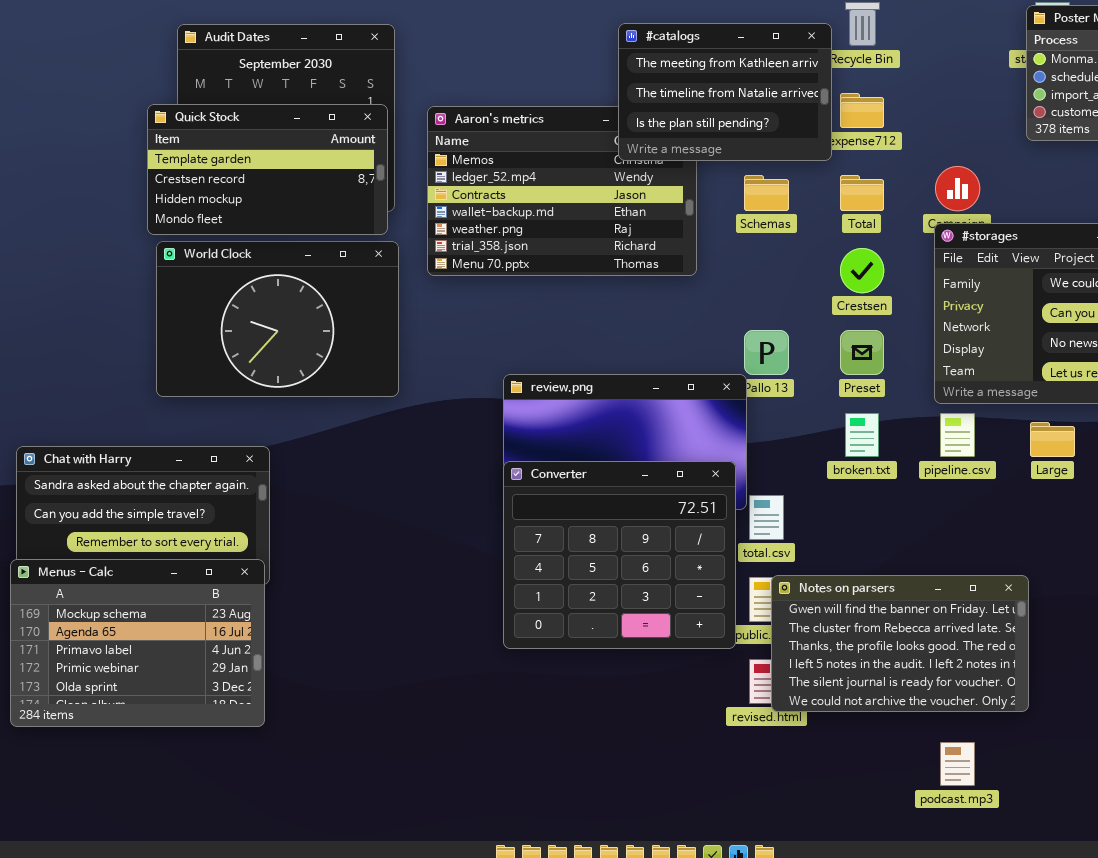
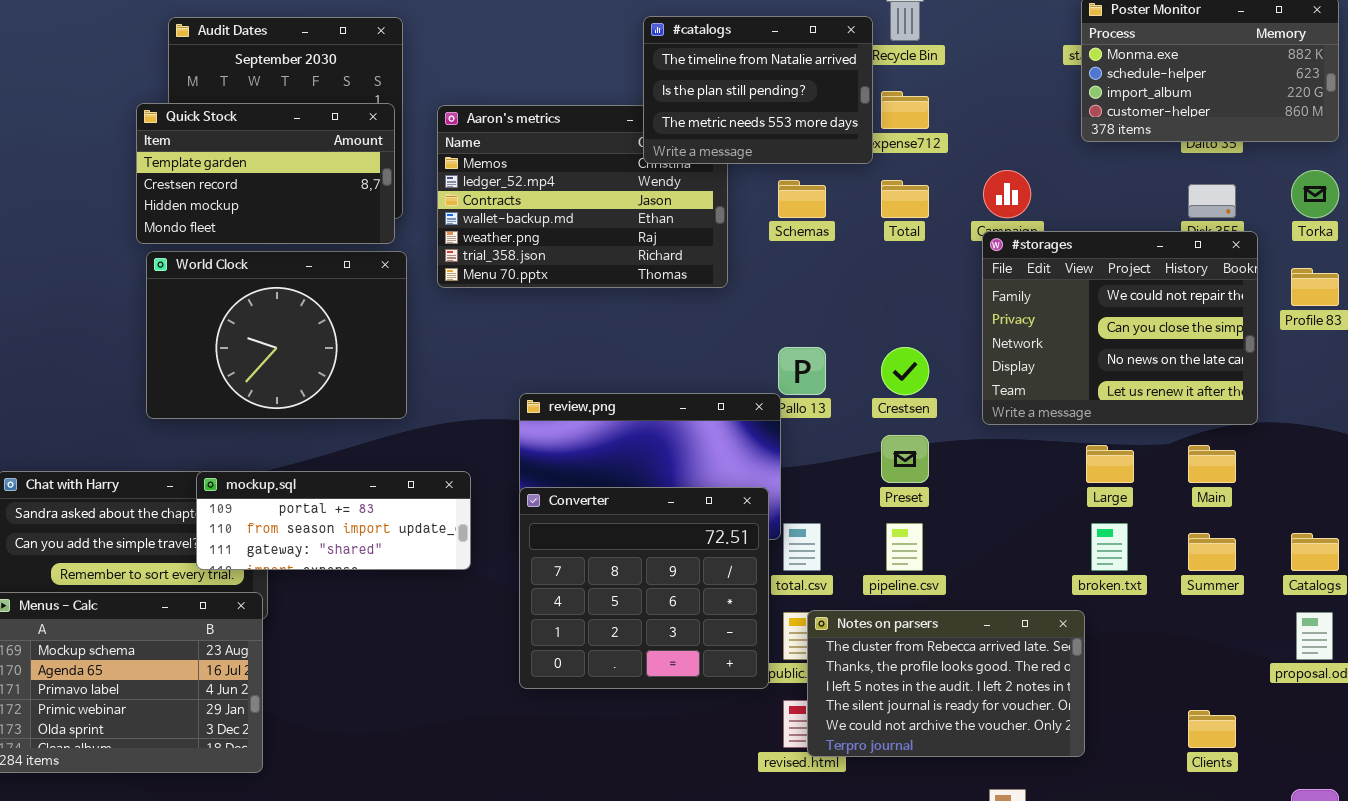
#catalogs: [618,23,832,161] -> [643,16,873,164], scrolled down 1 row
Crestsen: [840,248,884,293] -> [881,347,929,395], moved
Preset: [840,330,884,375] -> [881,435,929,483], moved
broken.txt: [845,413,879,457] -> [1091,523,1128,571], moved
pipeline.csv: [940,413,975,457] -> [886,523,923,571], moved
mockup.sql: none -> [196,471,471,570], opened
Notes on parsers: [771,575,1029,712] -> [807,610,1085,757], scrolled down 1 row

